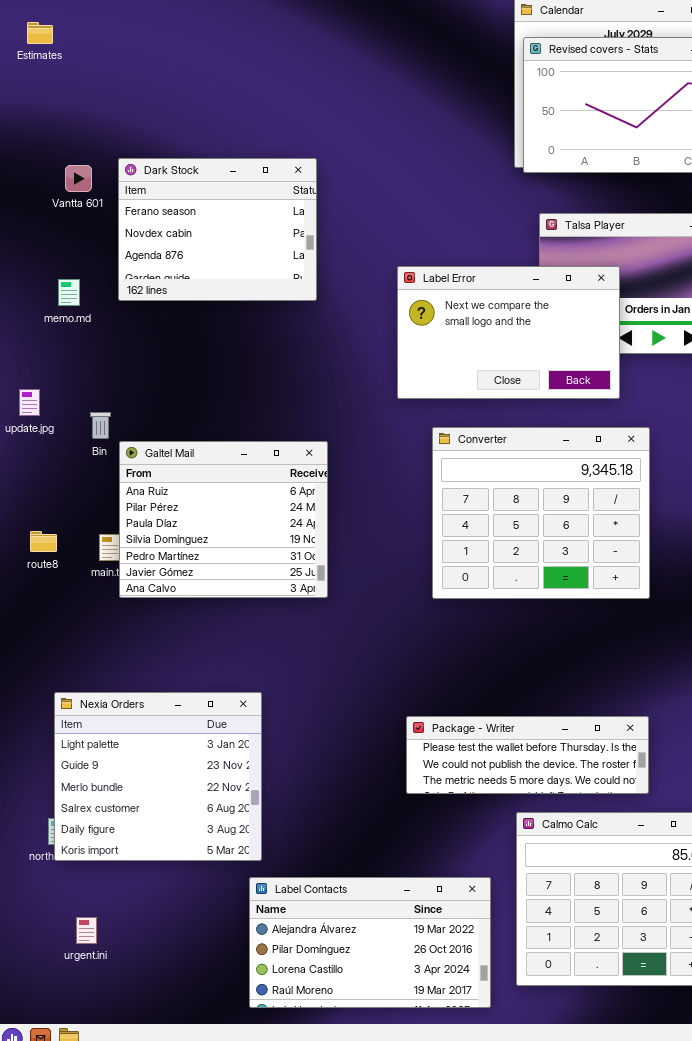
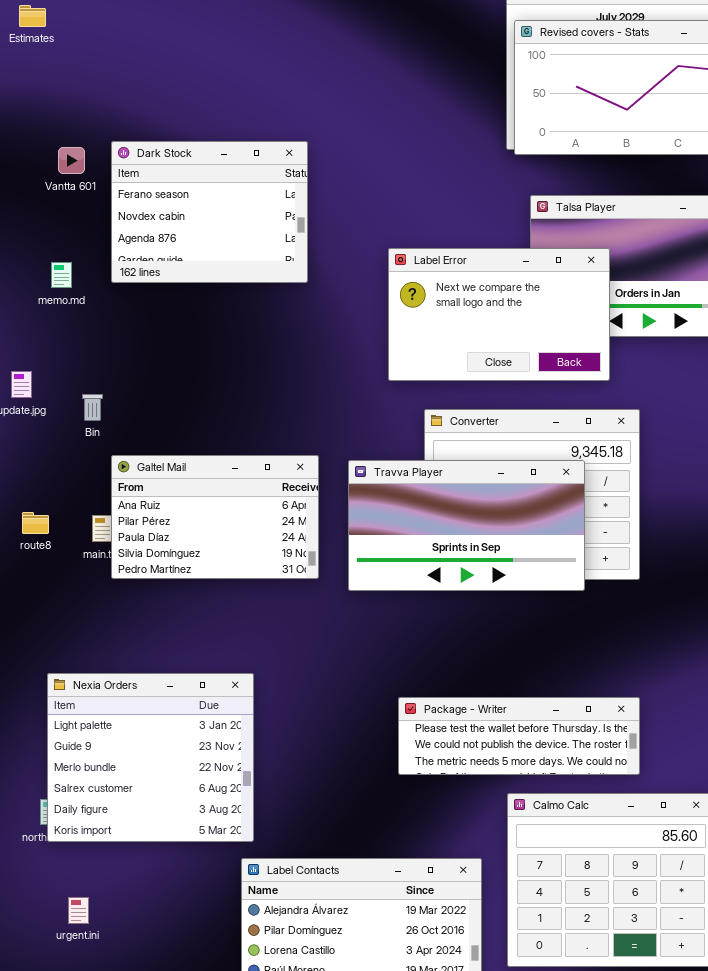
Galtel Mail: [119,441,328,598] -> [111,455,319,579], resized
Travva Player: none -> [348,460,585,591], opened

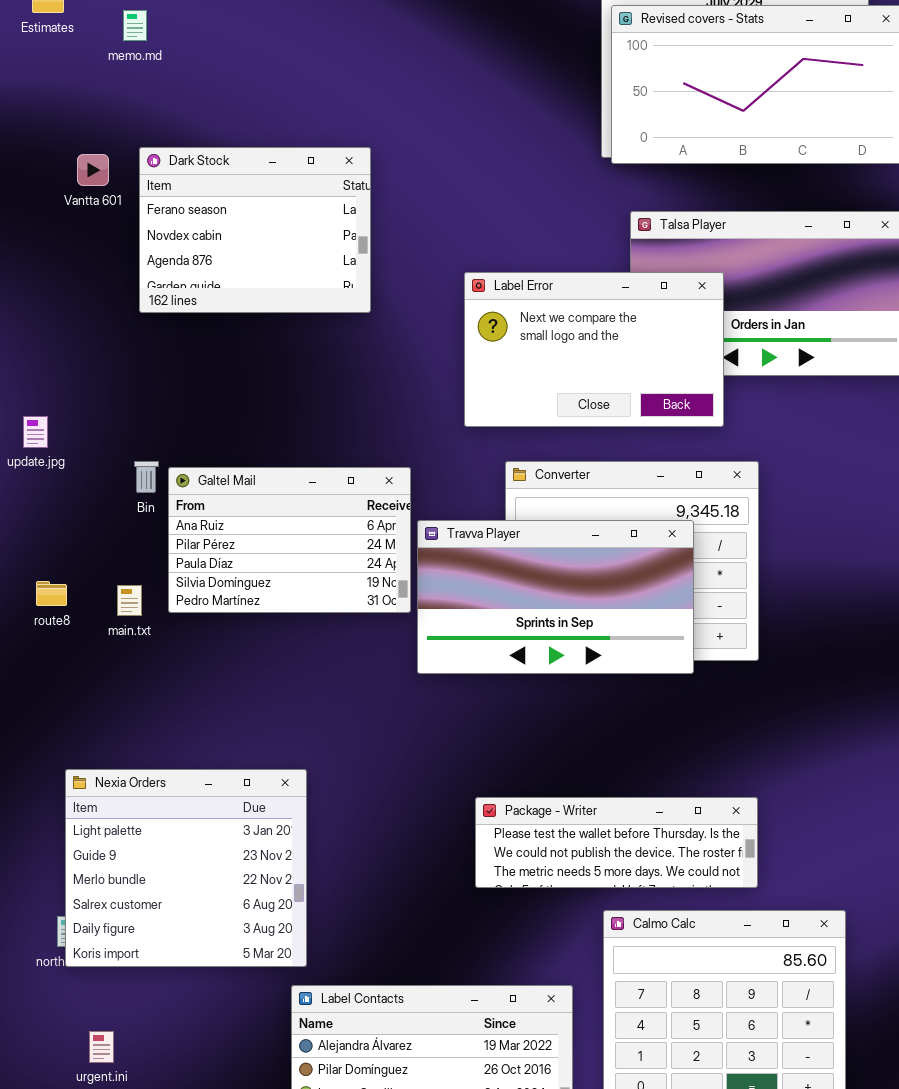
memo.md: [51,262,72,288] -> [123,10,147,41], moved
Bin: [82,394,103,421] -> [134,461,159,493], moved
Galtel Mail: [111,455,319,579] -> [168,467,411,613], moved

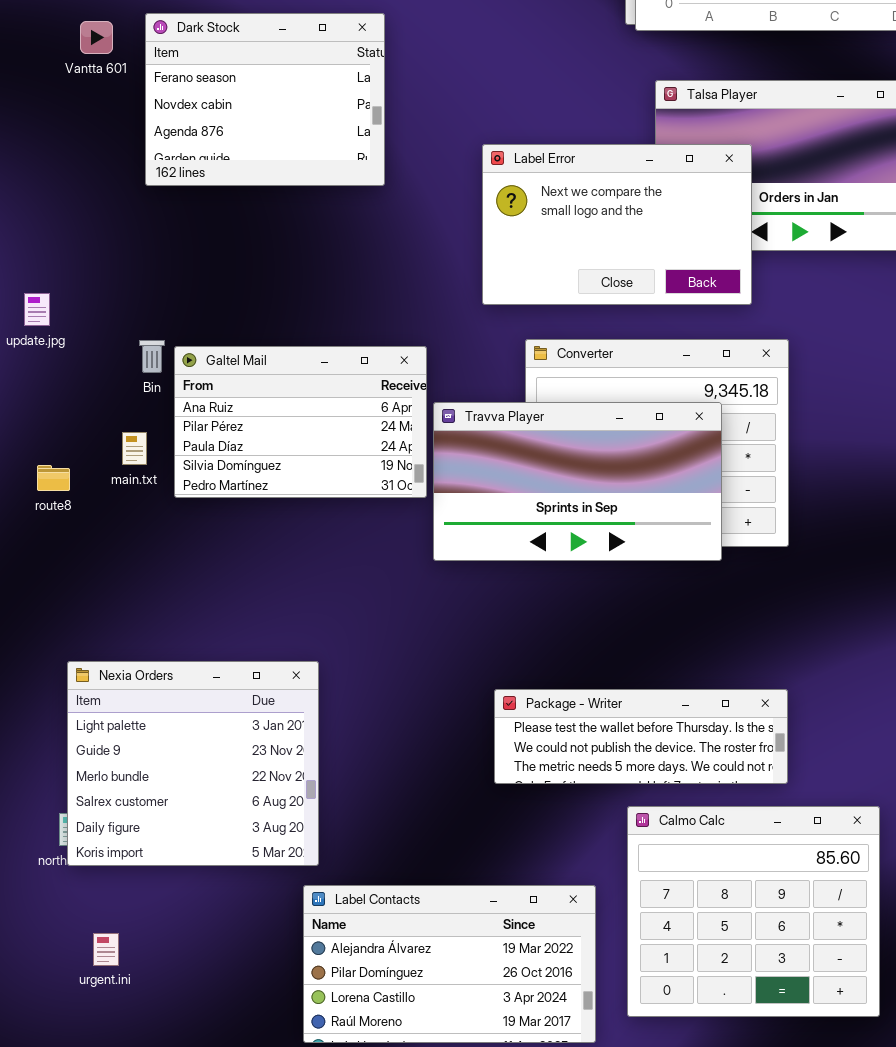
main.txt: [117,585,142,616] -> [122,432,147,465], moved

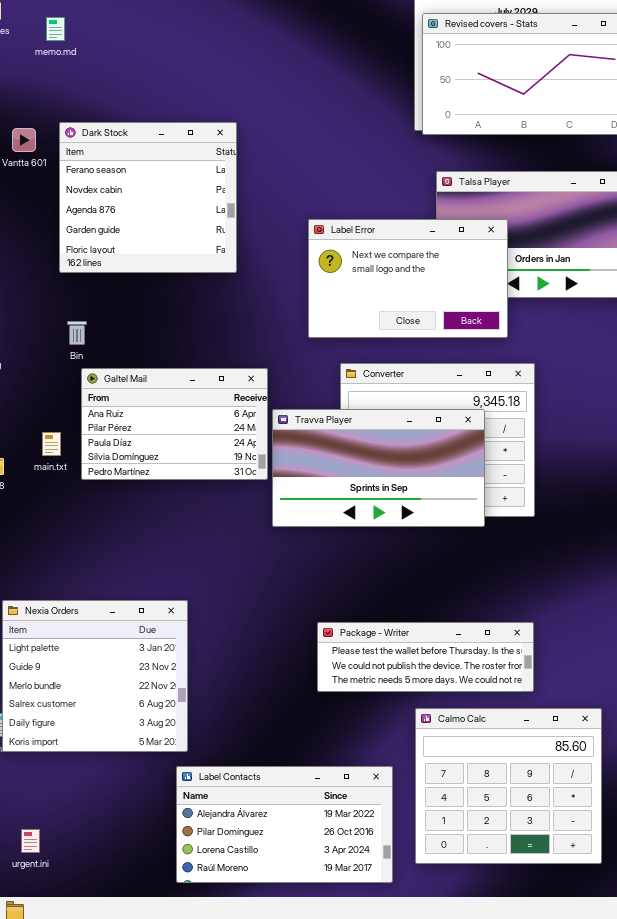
Dark Stock: [145,13,385,186] -> [59,122,237,273], resized
Bin: [139,340,165,373] -> [67,321,87,345], moved
urgent.ini: [93,933,119,966] -> [21,829,40,853], moved

